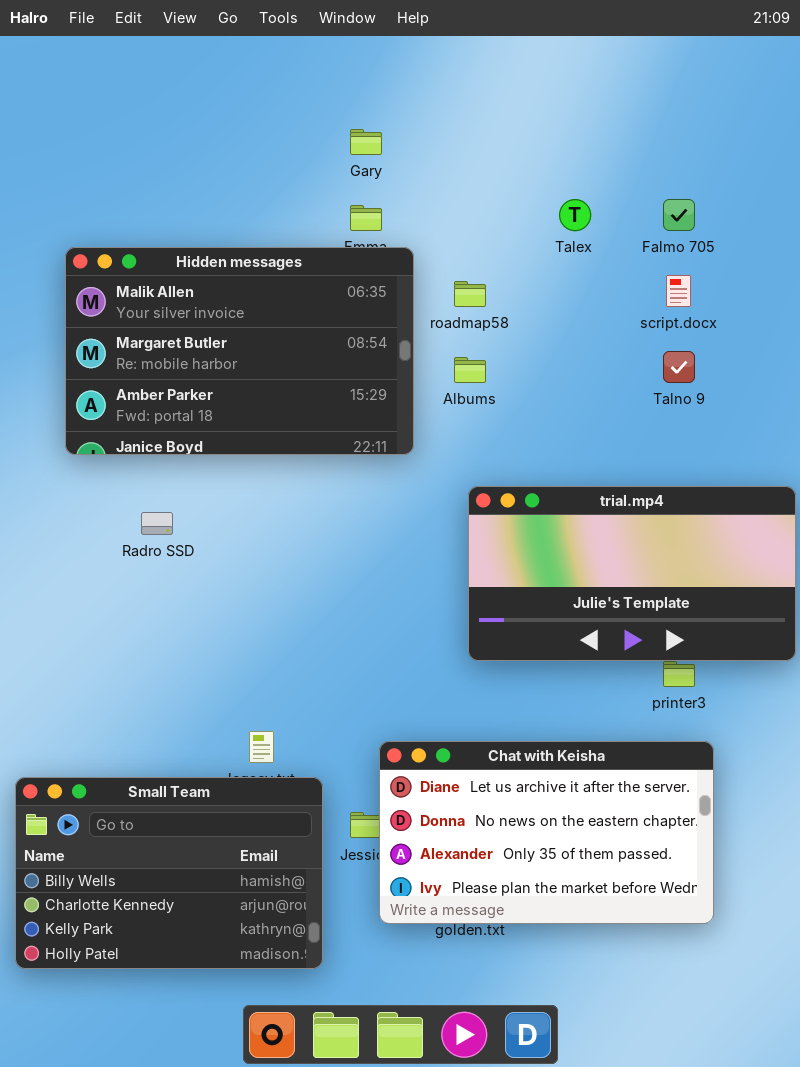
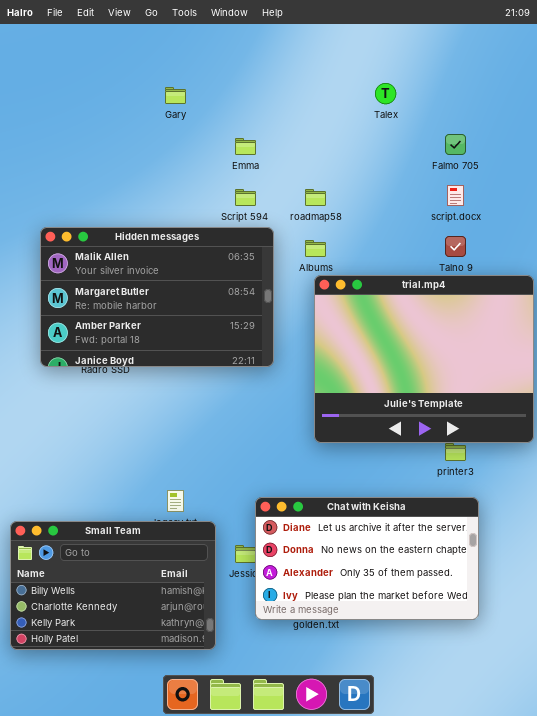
Gary: [350,129,382,155] -> [165,87,186,104], moved
Talex: [559,199,591,231] -> [375,83,396,104], moved
Hidden messages: [65,247,414,455] -> [40,227,274,367], moved
trial.mp4: [468,486,796,661] -> [314,275,534,443], resized

